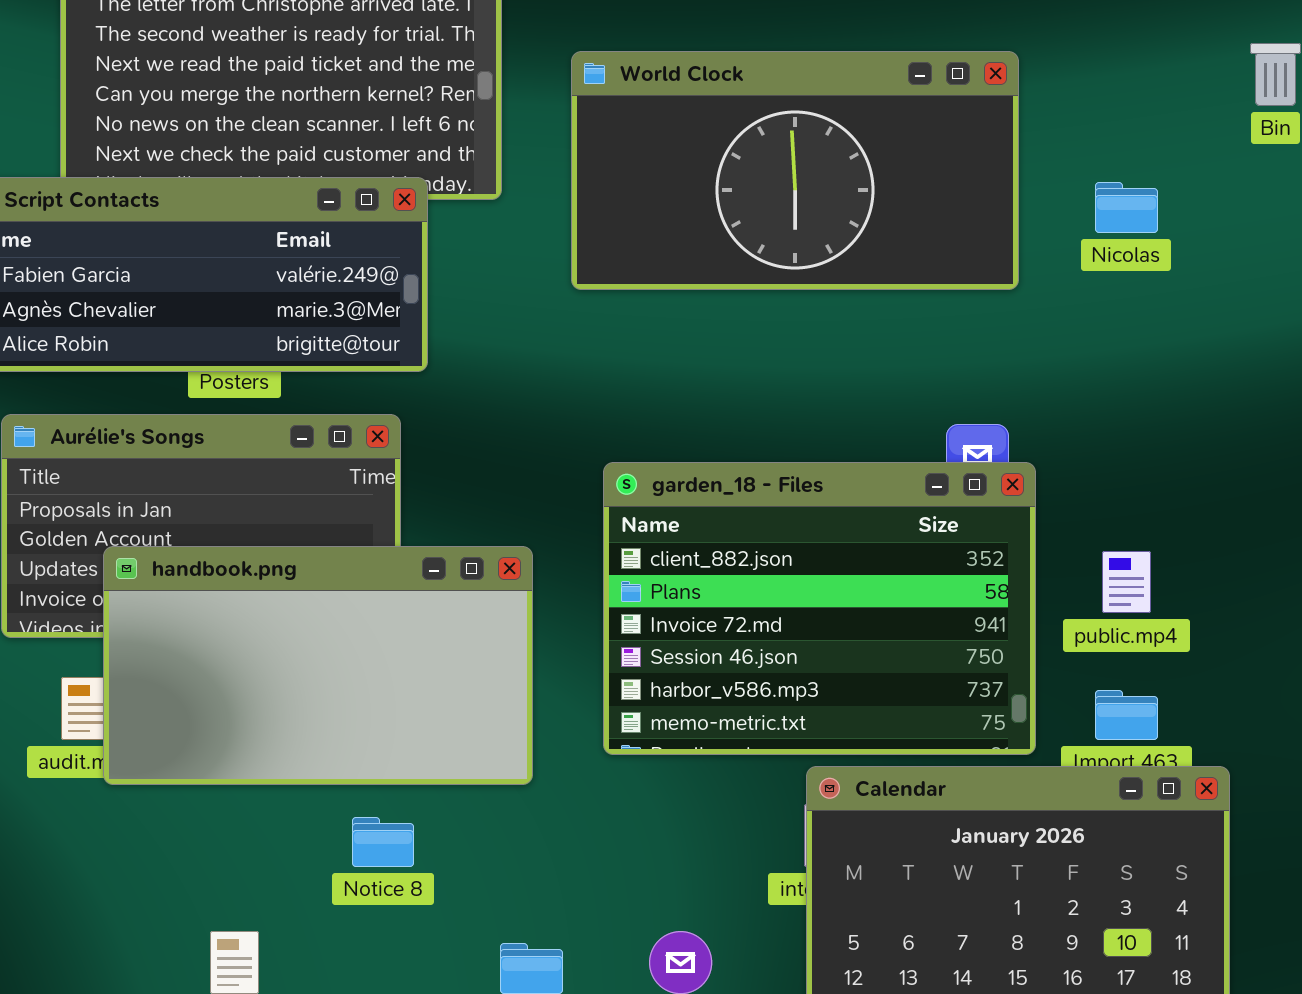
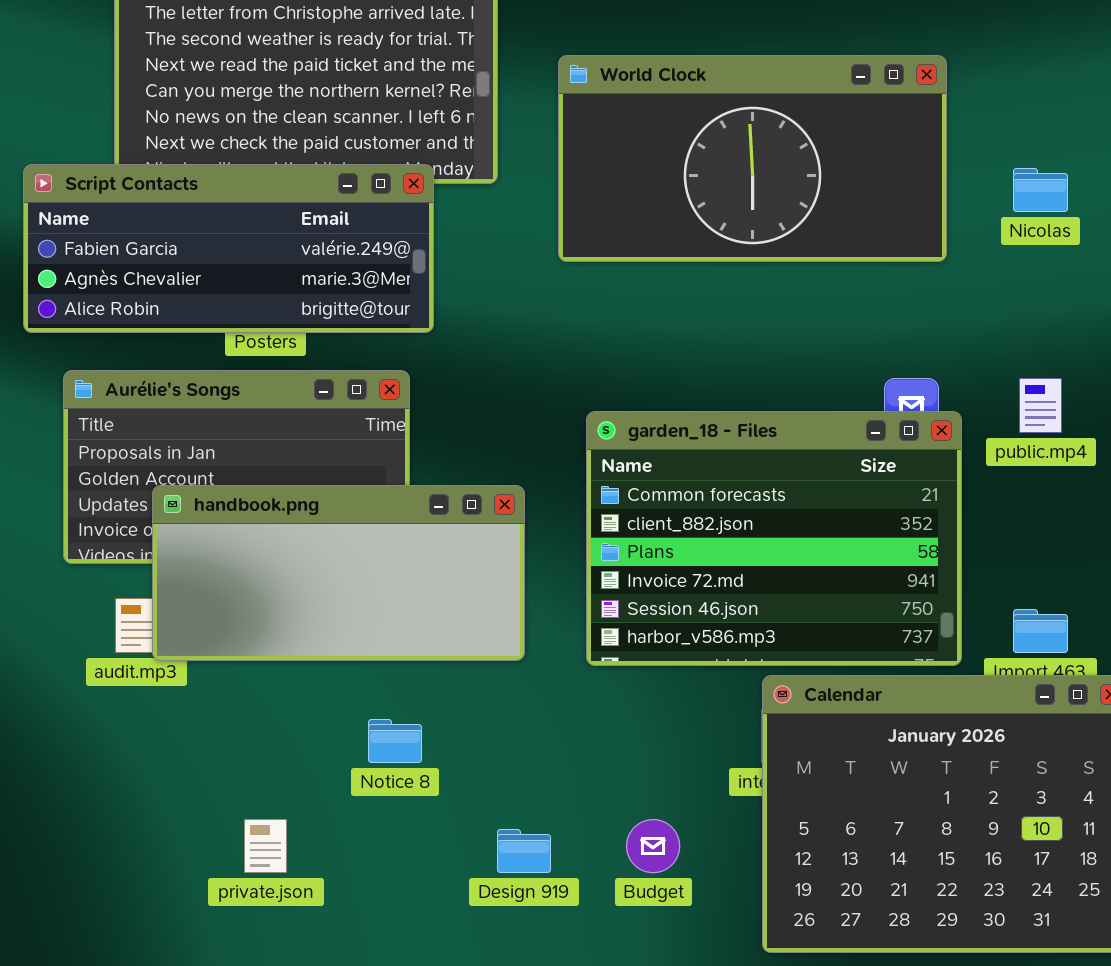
garden_18 - Files: [603,462,1036,755] -> [586,411,962,666], scrolled up 1 row
handbook.png: [103,546,533,785] -> [152,485,525,661], resized
public.mp4: [1102,551,1151,613] -> [1019,378,1062,433], moved

